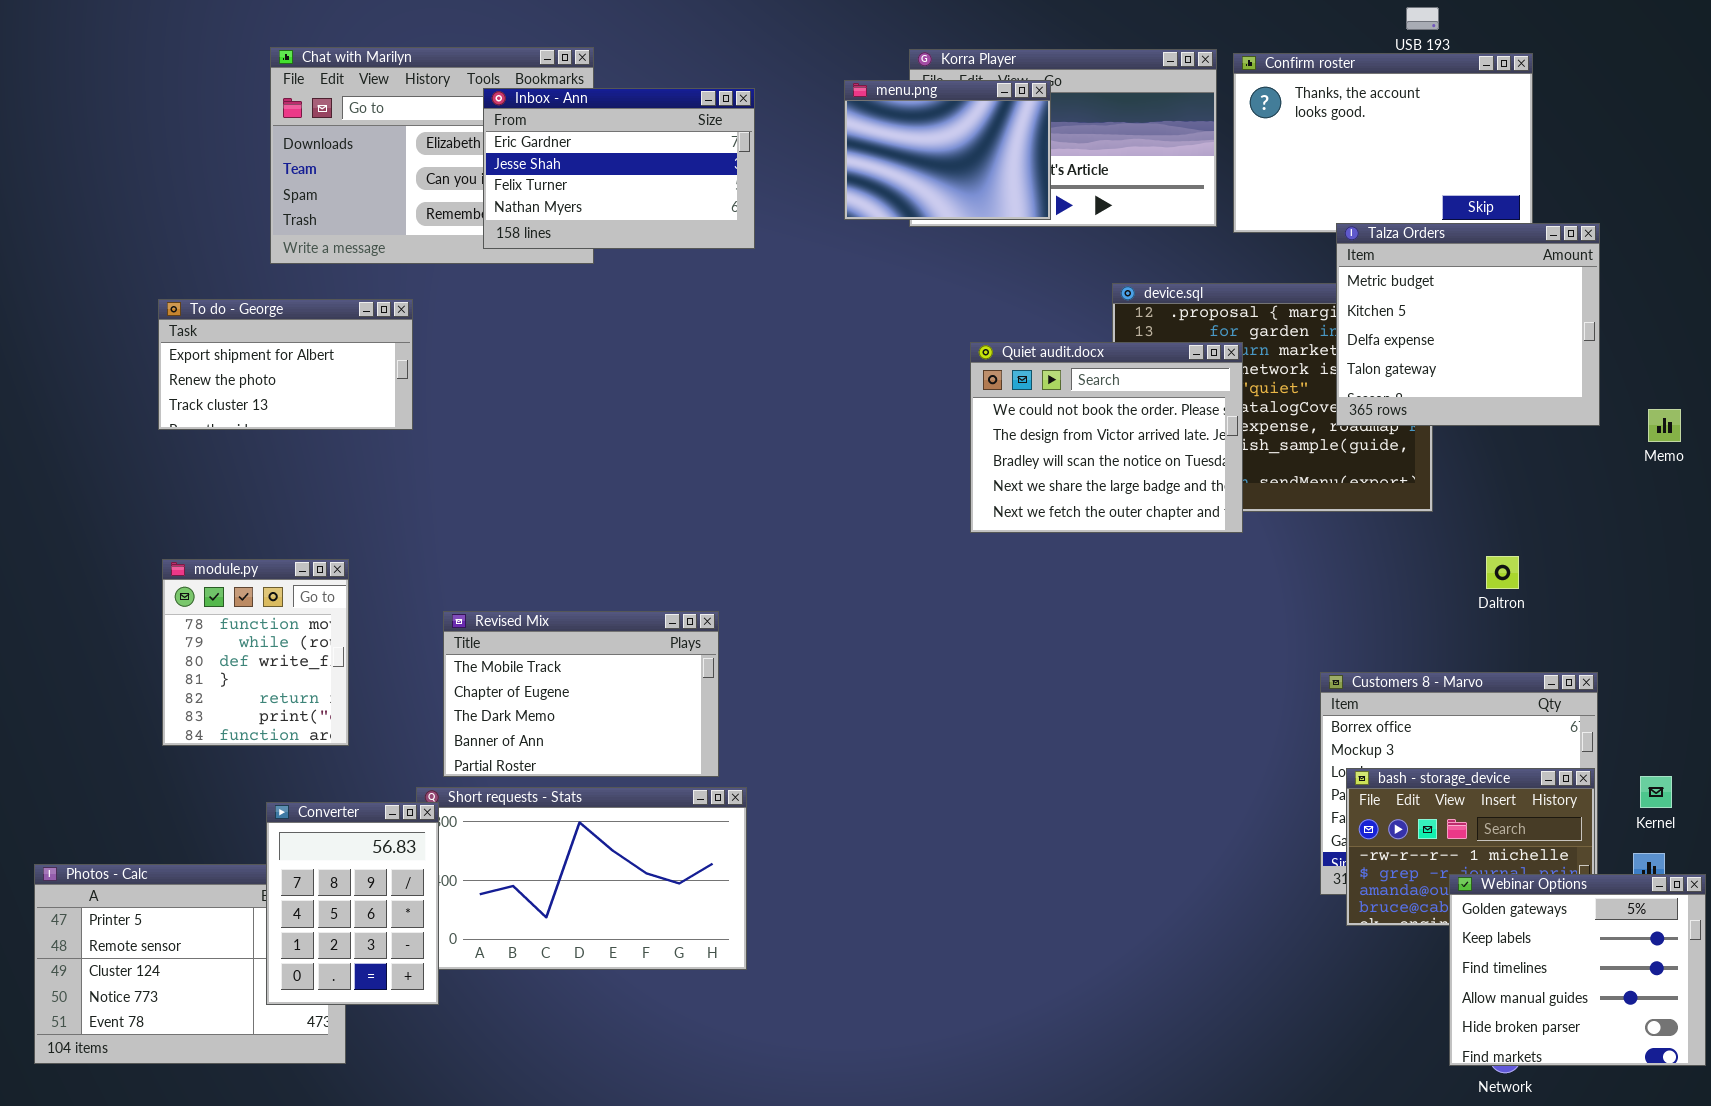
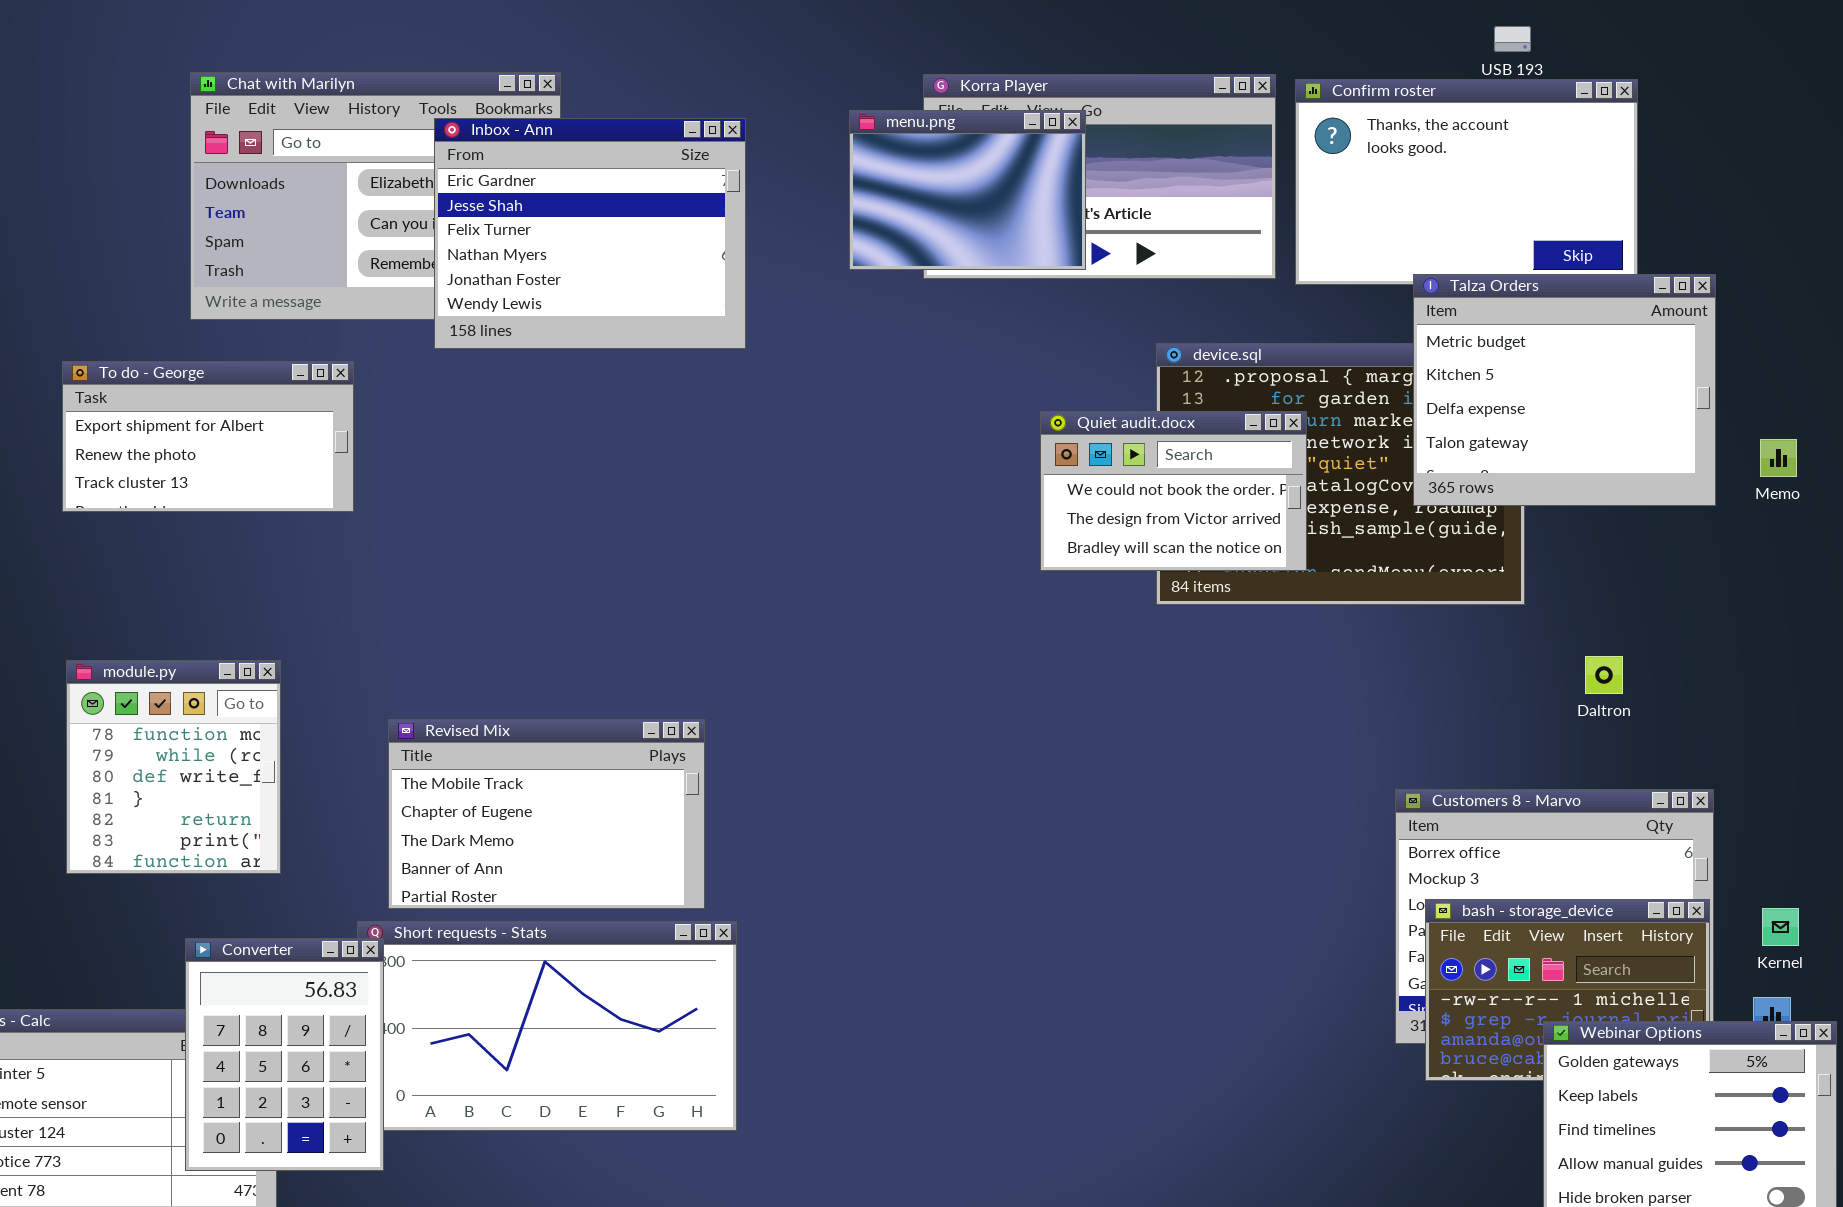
Inbox - Ann: [483,88,755,249] -> [434,118,746,349], resized
Quiet audit.docx: [970,342,1243,533] -> [1040,411,1307,571], resized
Memo: [1648,409,1681,442] -> [1760,439,1797,477], moved

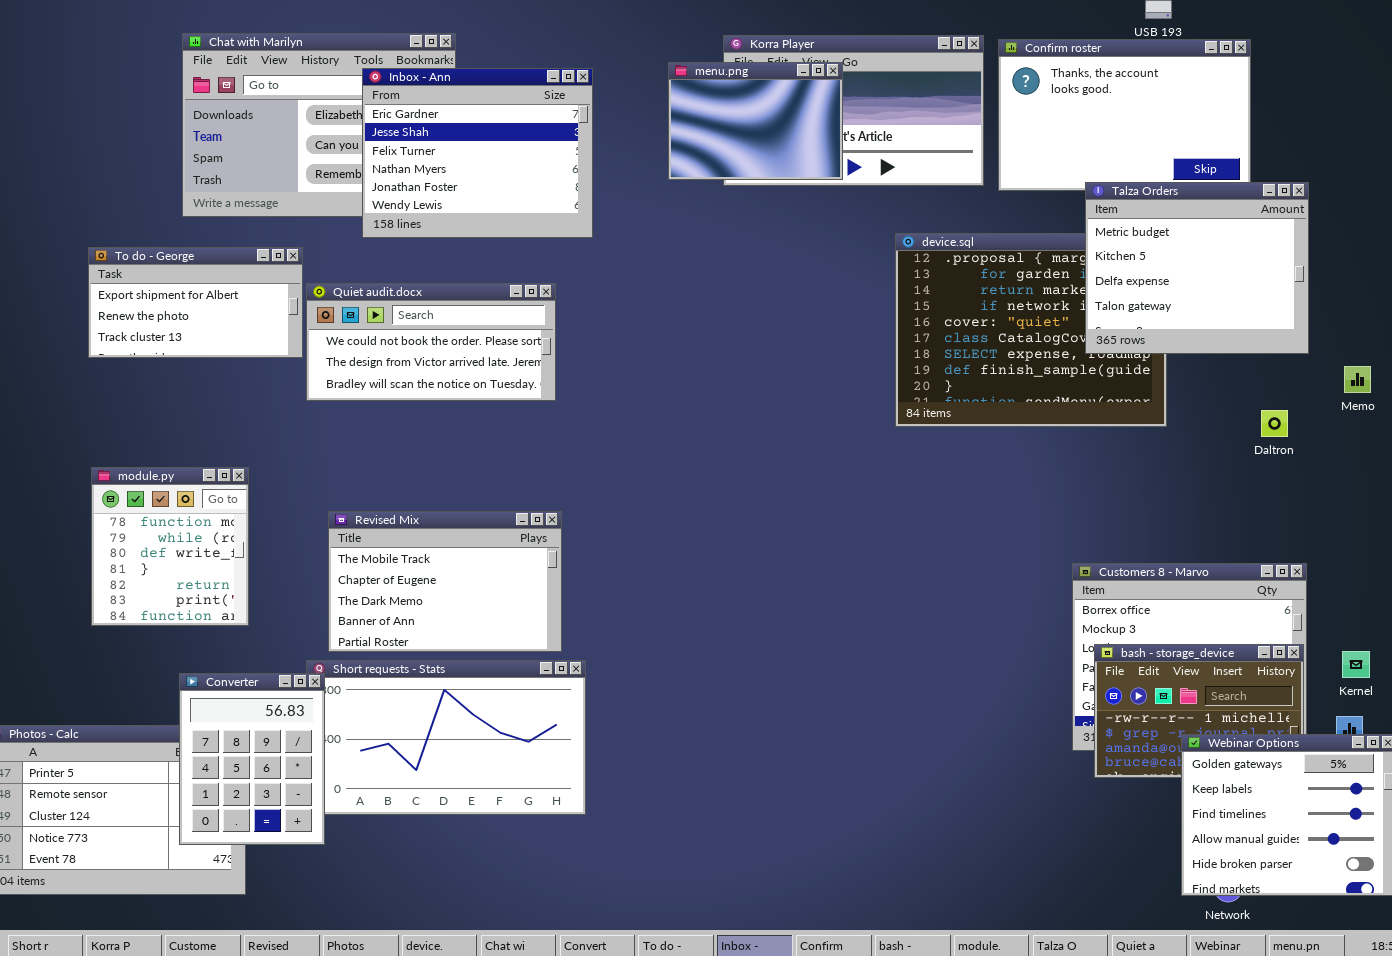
Quiet audit.docx: [1040,411,1307,571] -> [306,283,556,401], moved, resized
Memo: [1760,439,1797,477] -> [1344,366,1371,393], moved
Daltron: [1585,656,1623,694] -> [1261,410,1288,437], moved

